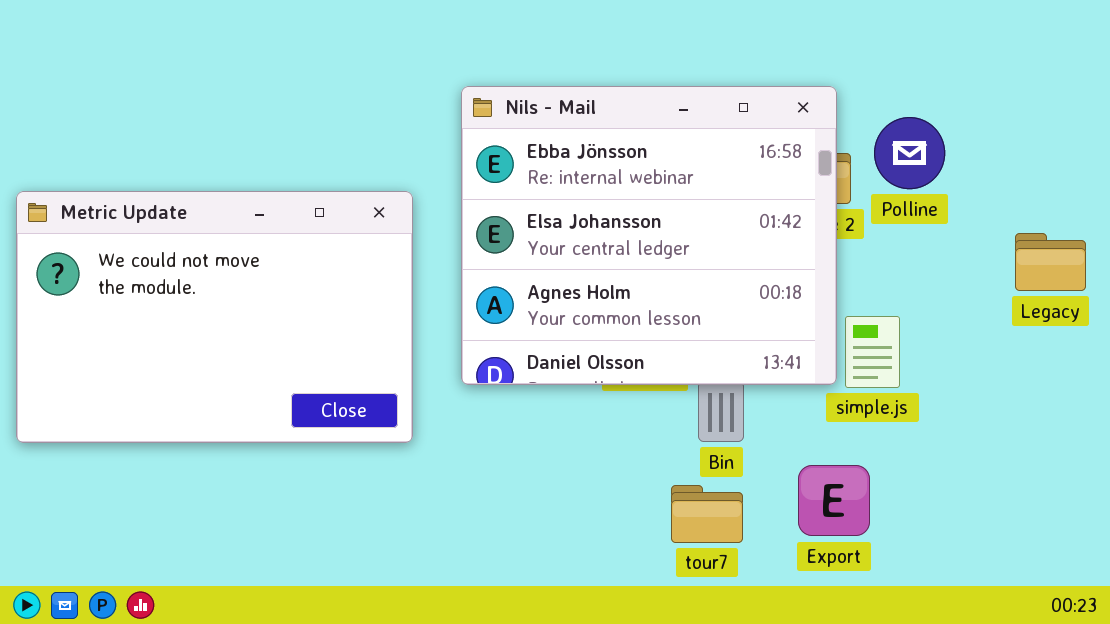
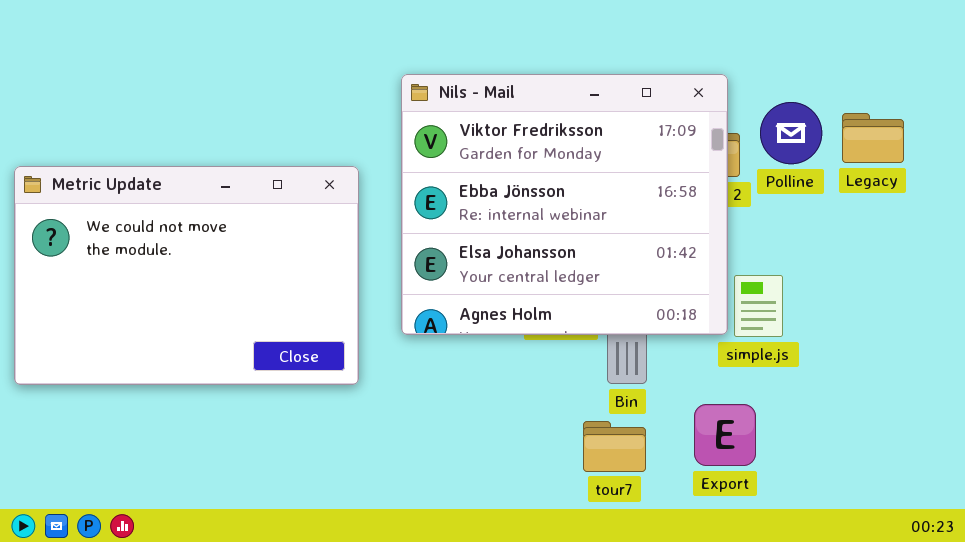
Nils - Mail: [461,86,837,385] -> [401,74,728,335], scrolled up 1 row
Legacy: [1015,233,1086,291] -> [842,113,904,163], moved

